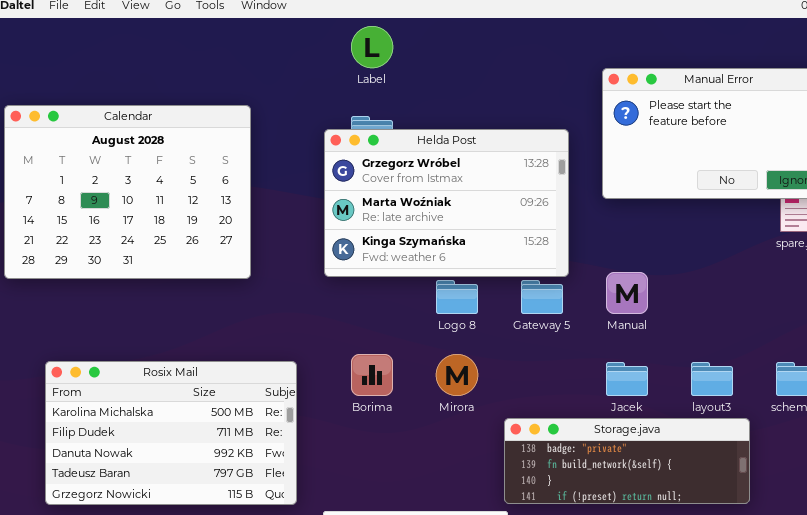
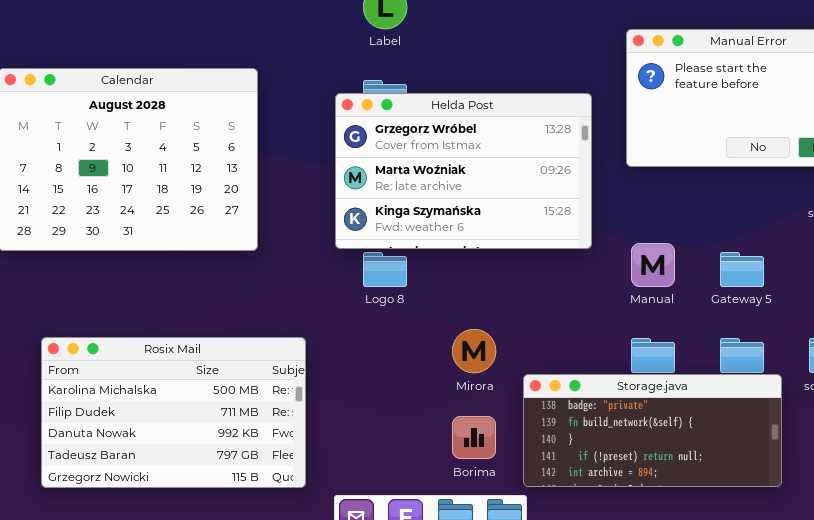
Logo 8: [436,280,478,314] -> [363,252,407,287], moved
Gateway 5: [521,280,563,314] -> [720,252,764,287], moved
Borima: [351,354,393,396] -> [452,416,496,459], moved
Storage.java: [504,418,750,504] -> [523,374,782,487], resized

